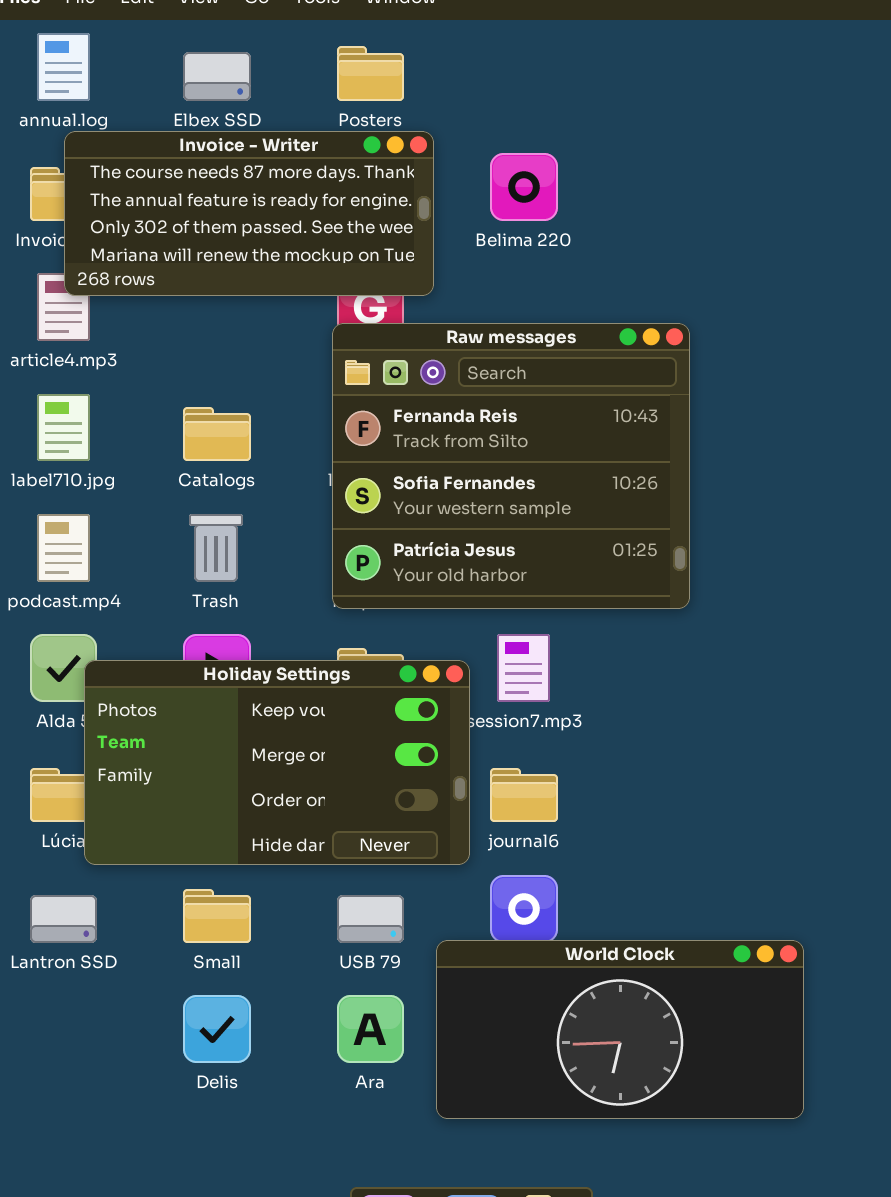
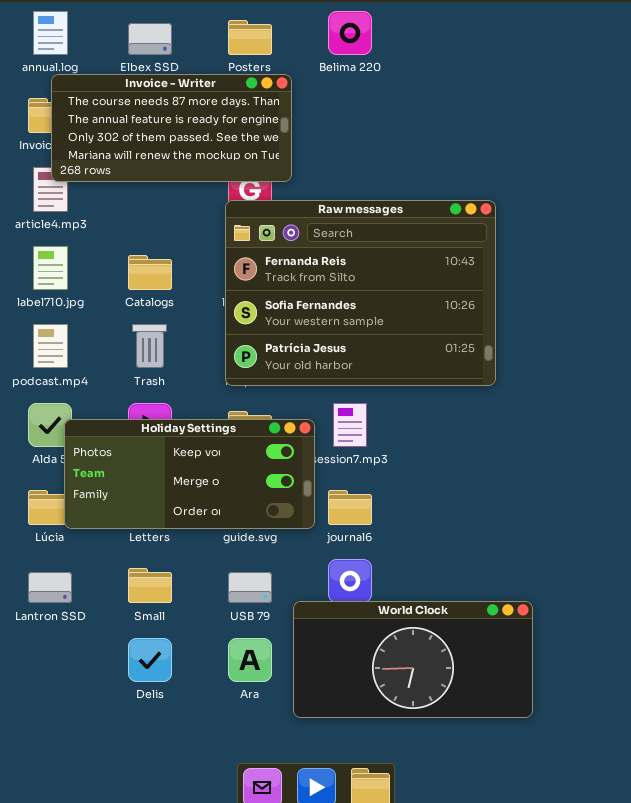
Belima 220: [490,153,558,221] -> [328,11,372,55], moved
Raw messages: [332,323,690,609] -> [225,200,496,386], resized
Holiday Settings: [84,660,470,865] -> [64,419,315,529], resized

